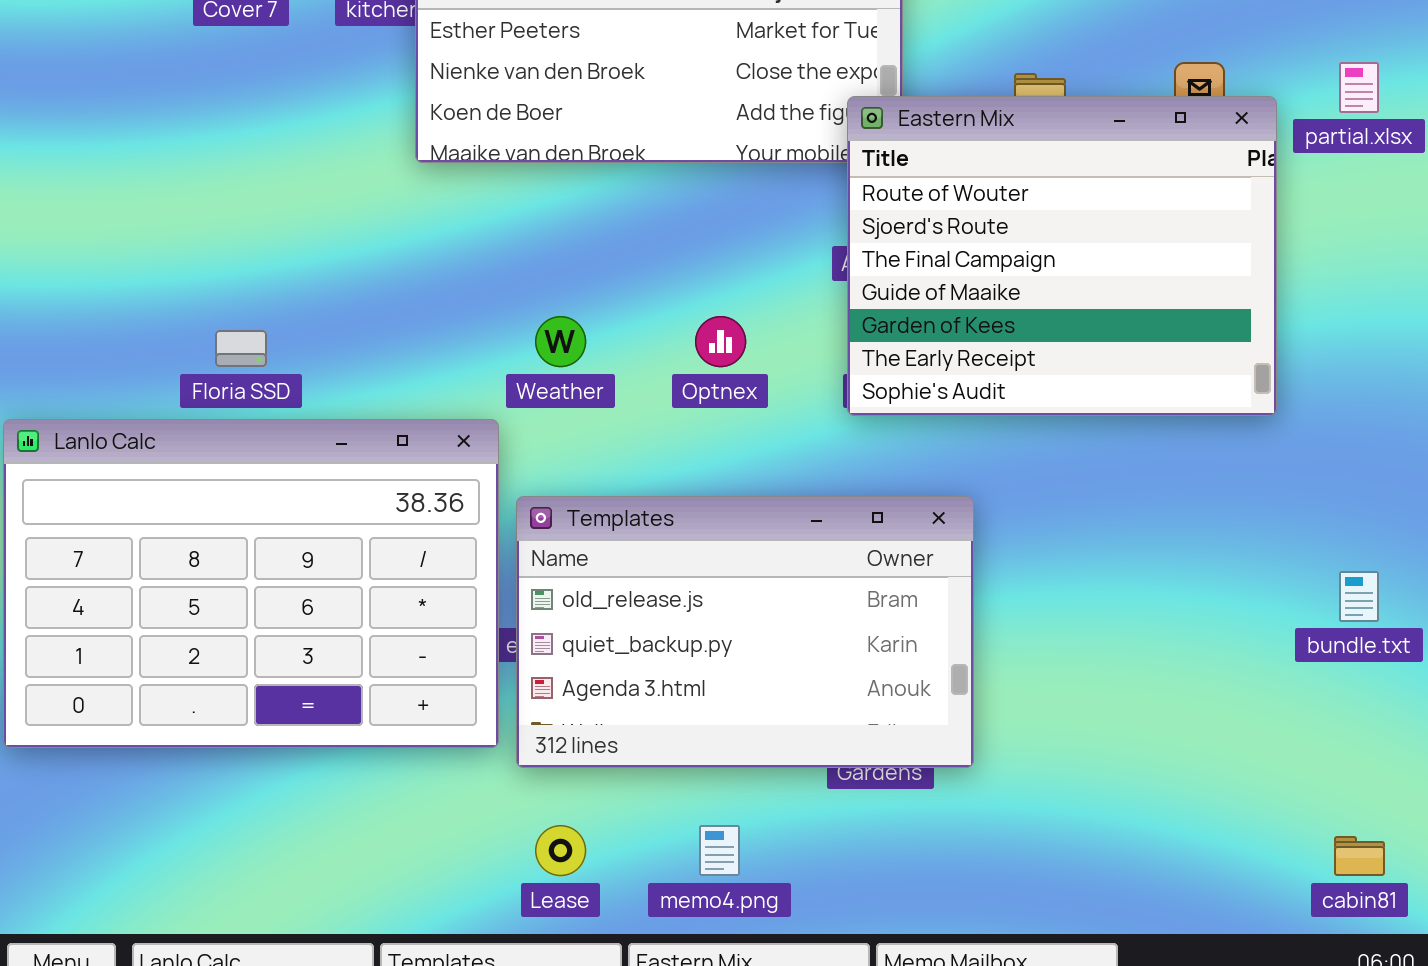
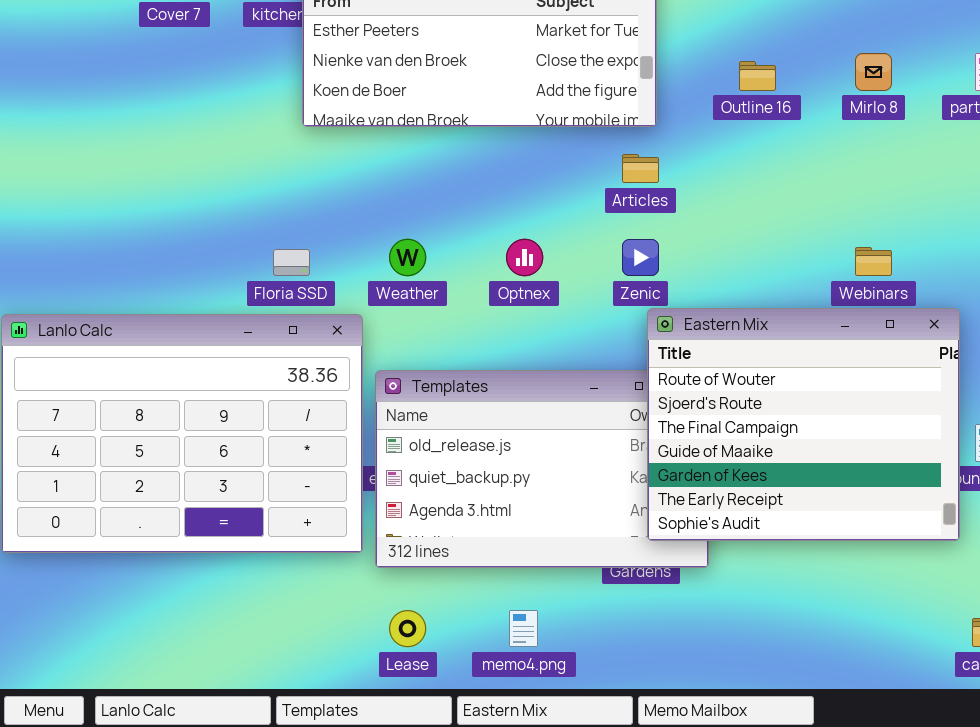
Eastern Mix: [847,96,1277,416] -> [647,308,960,541], moved
Floria SSD: [215,330,267,367] -> [273,249,310,276], moved

